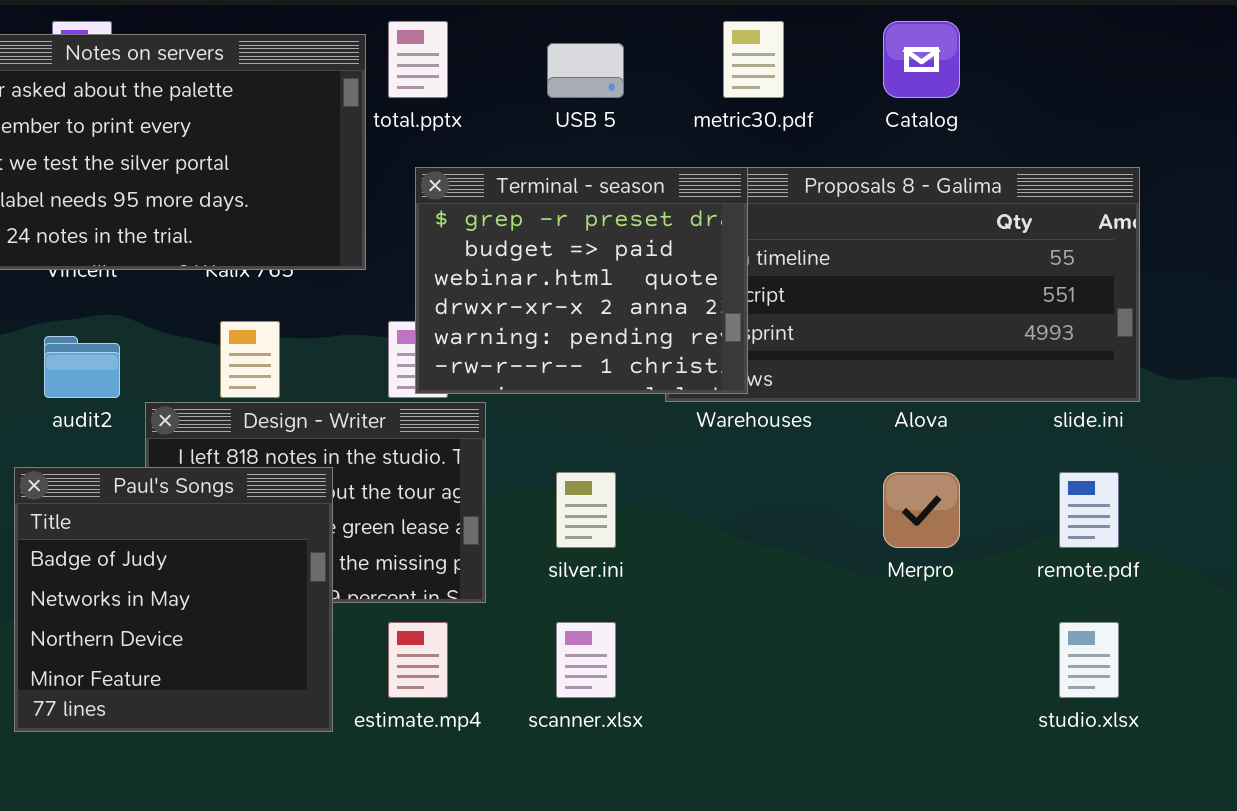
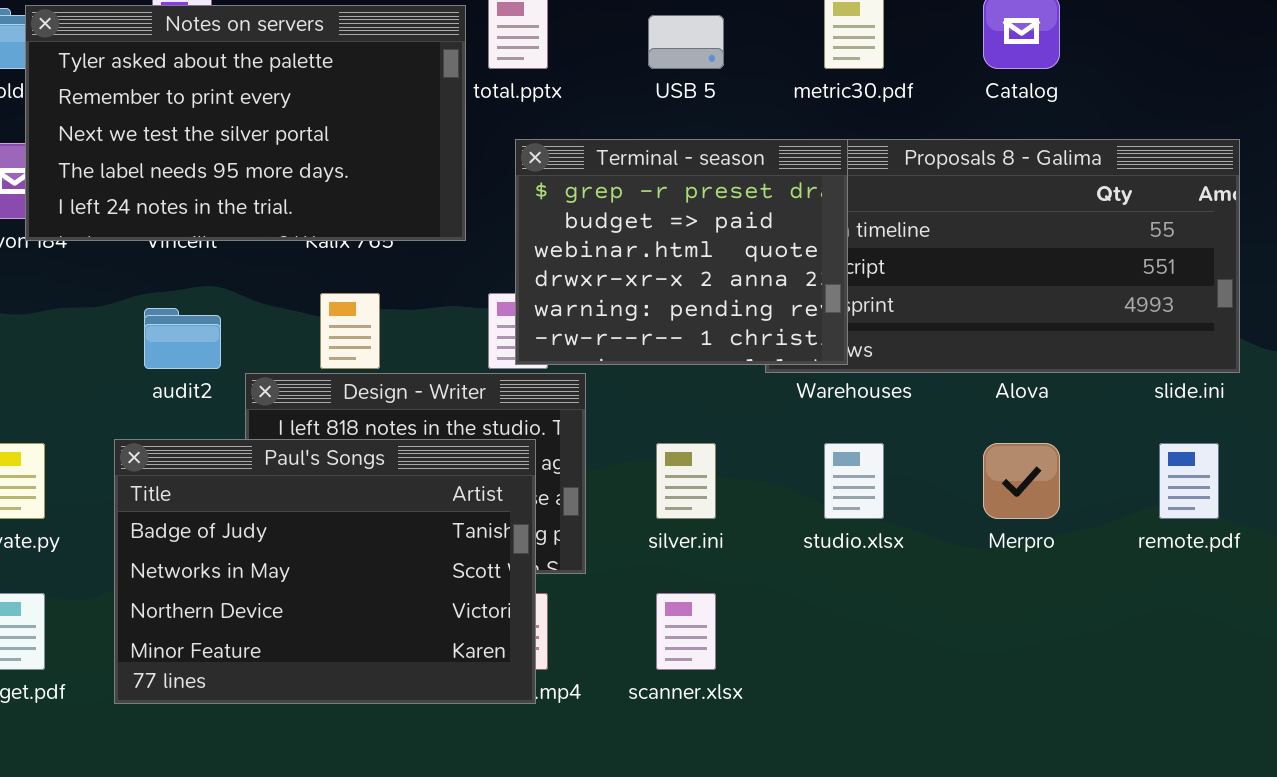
Paul's Songs: [14,467,333,732] -> [114,439,536,704], resized
studio.xlsx: [1059,622,1119,698] -> [824,443,884,519], moved

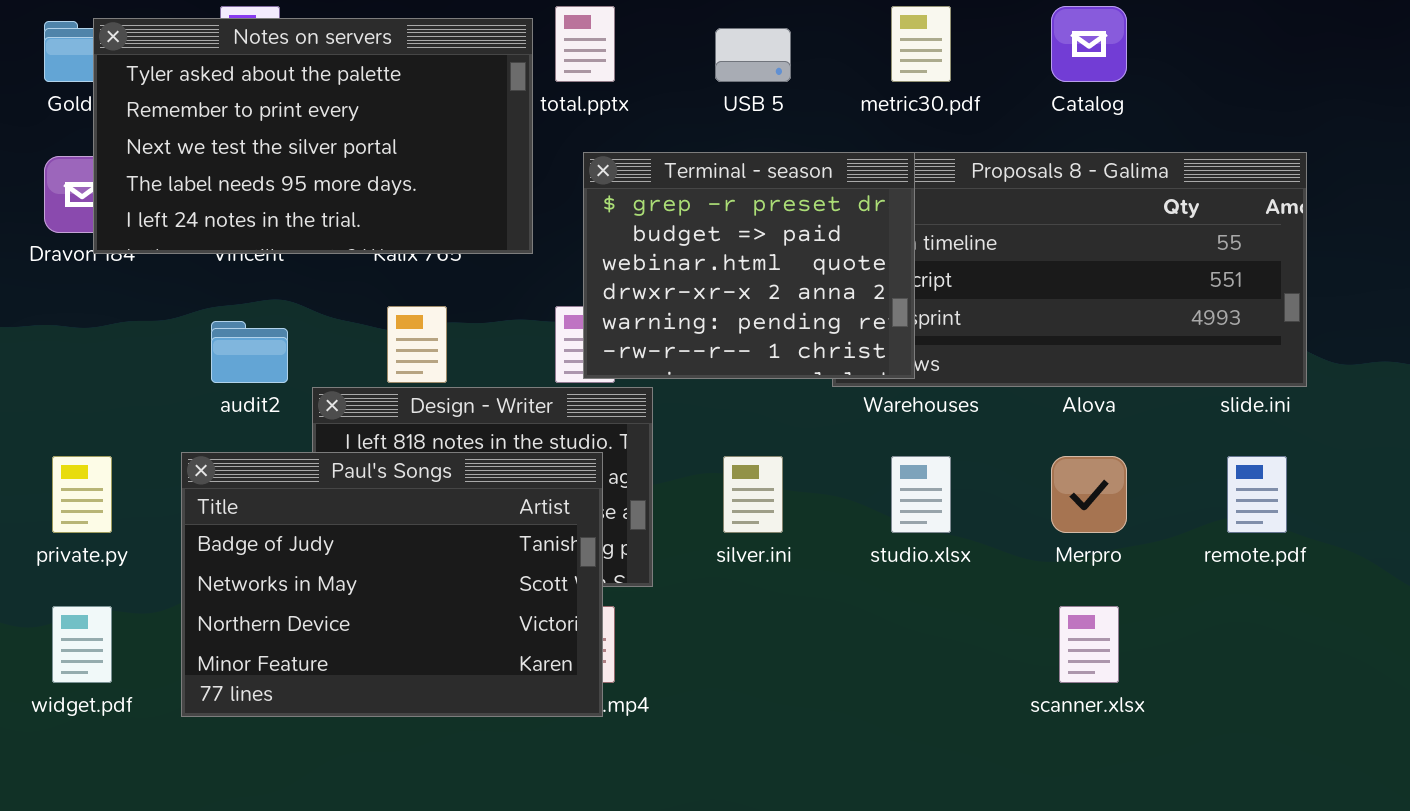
scanner.xlsx: [656,593,716,670] -> [1059,606,1119,683], moved

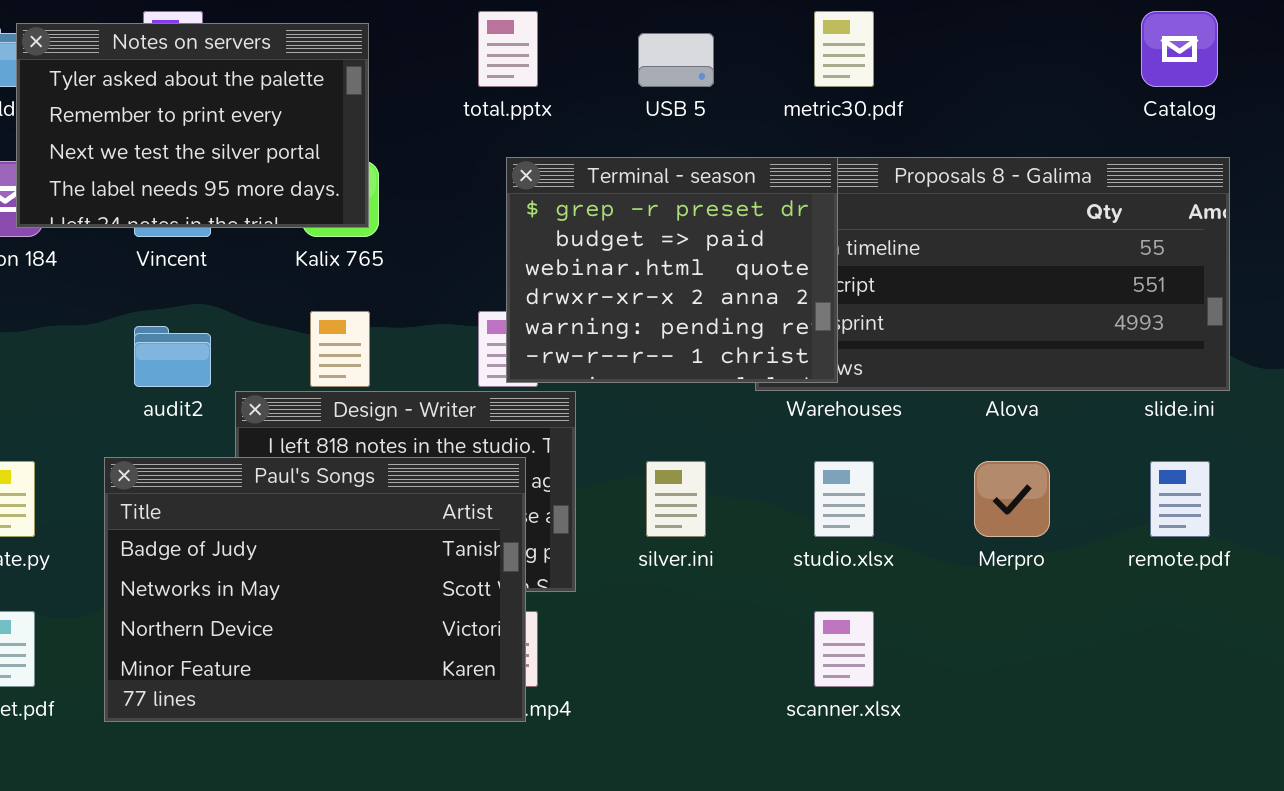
Catalog: [1051,6,1127,82] -> [1141,11,1218,87], moved
Notes on servers: [93,18,533,254] -> [16,23,369,228], resized
scanner.xlsx: [1059,606,1119,683] -> [814,611,874,687], moved

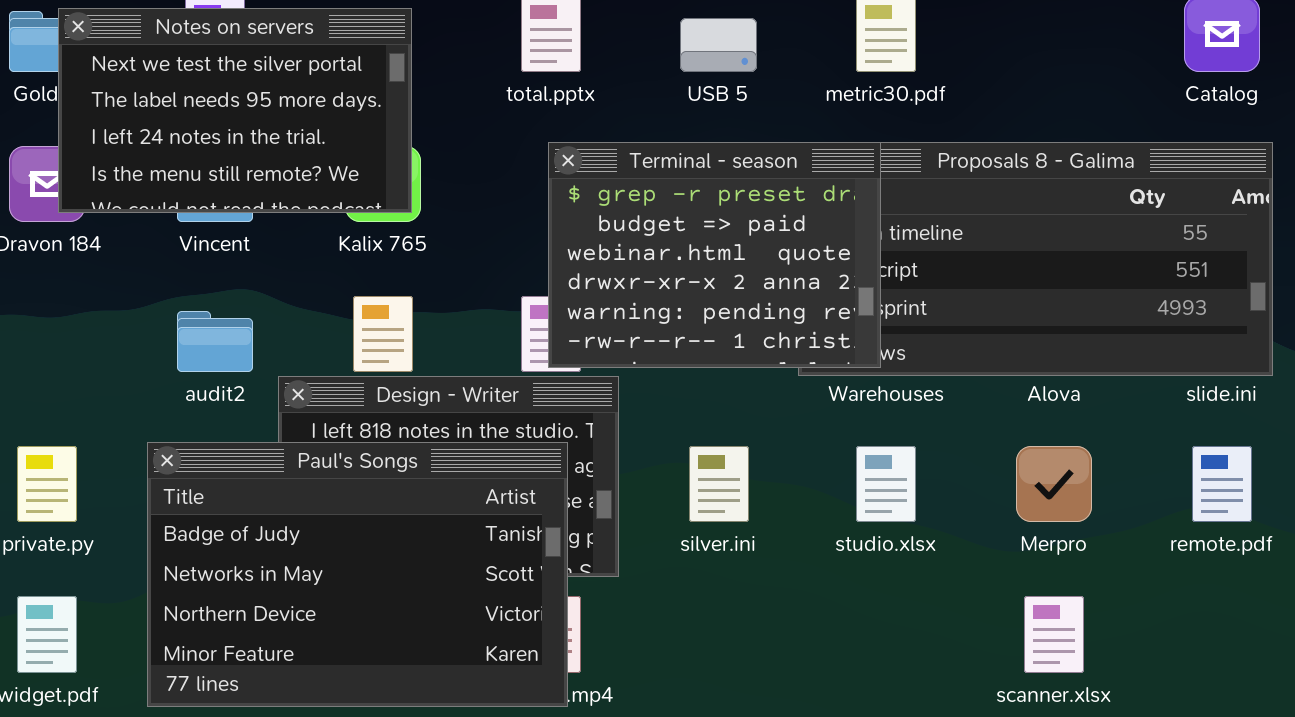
Notes on servers: [16,23,369,228] -> [58,8,412,213], scrolled down 2 rows
scanner.xlsx: [814,611,874,687] -> [1024,596,1084,673], moved

